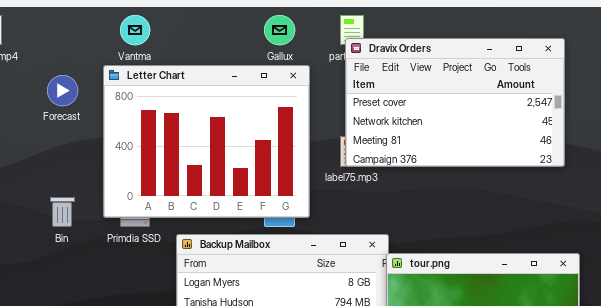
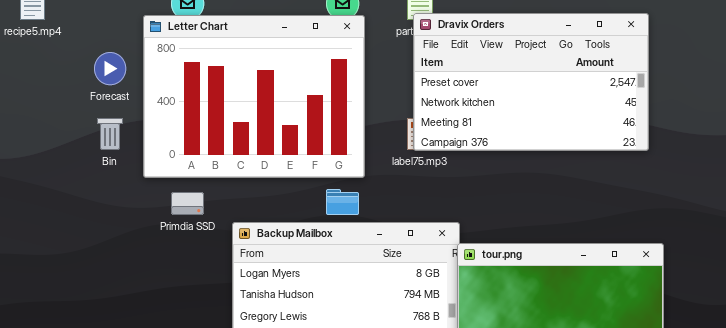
Letter Chart: [103,65,310,218] -> [143,15,365,178], moved
Bin: [50,197,75,227] -> [97,118,123,150], moved

